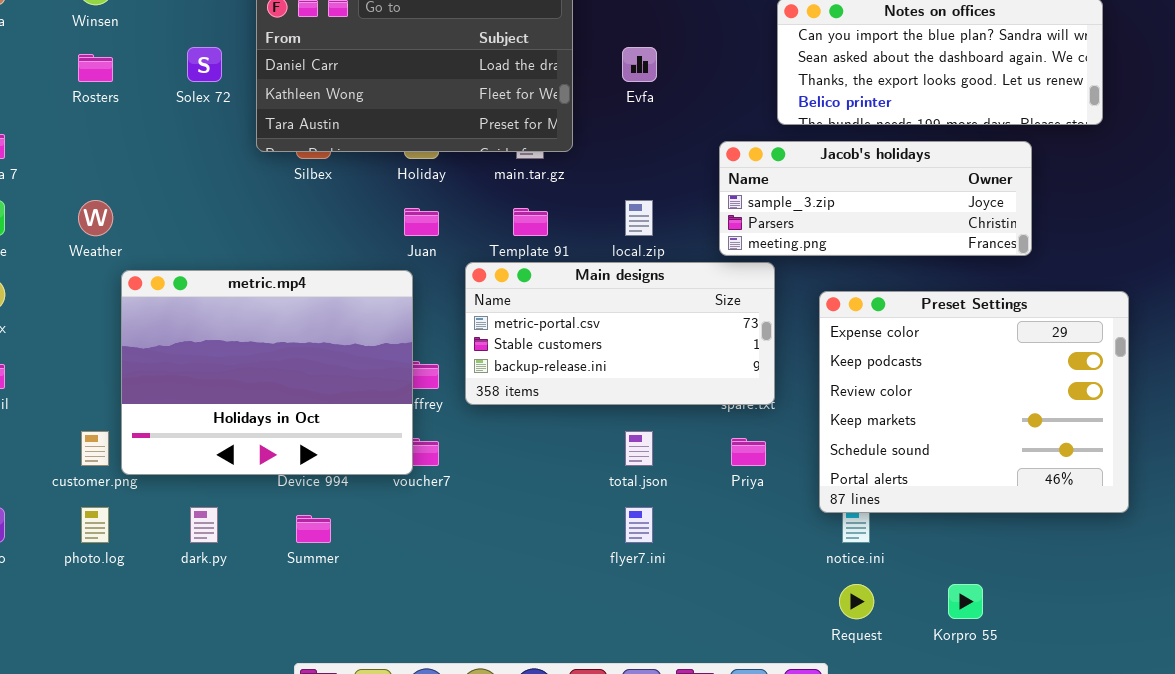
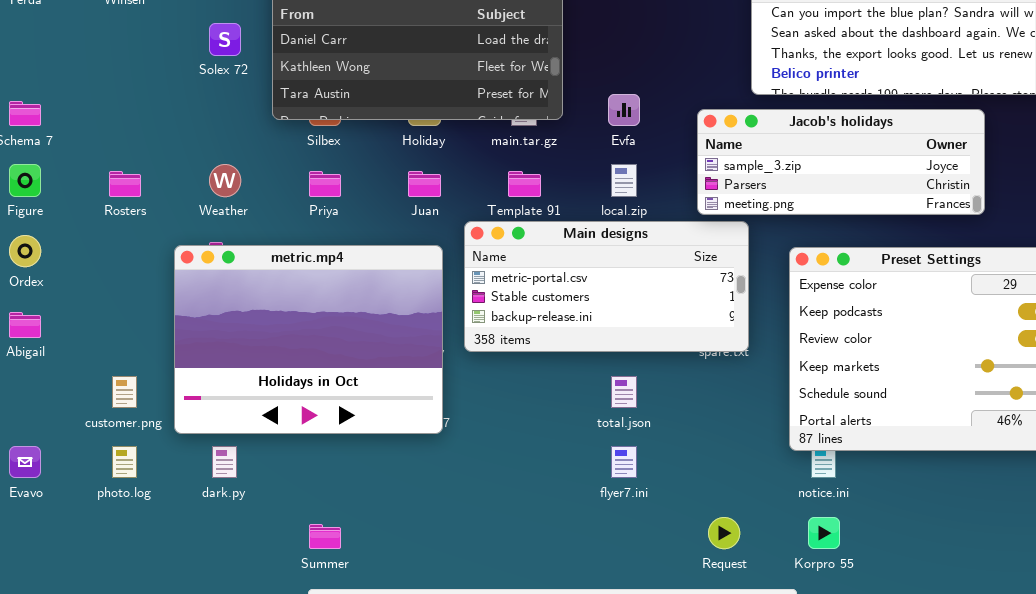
Evfa: [622,47,657,82] -> [608,94,640,126], moved
Rosters: [78,54,113,82] -> [109,171,141,197], moved
Weather: [78,200,113,236] -> [209,164,241,197], moved
metric.mp4: [121,270,413,475] -> [174,245,443,434], moved
Priya: [731,438,766,466] -> [309,171,341,197], moved
Summer: [296,515,331,543] -> [309,524,341,549], moved
Request: [839,584,874,619] -> [708,517,740,549], moved
Korpro 55: [948,584,983,619] -> [808,517,840,549], moved

